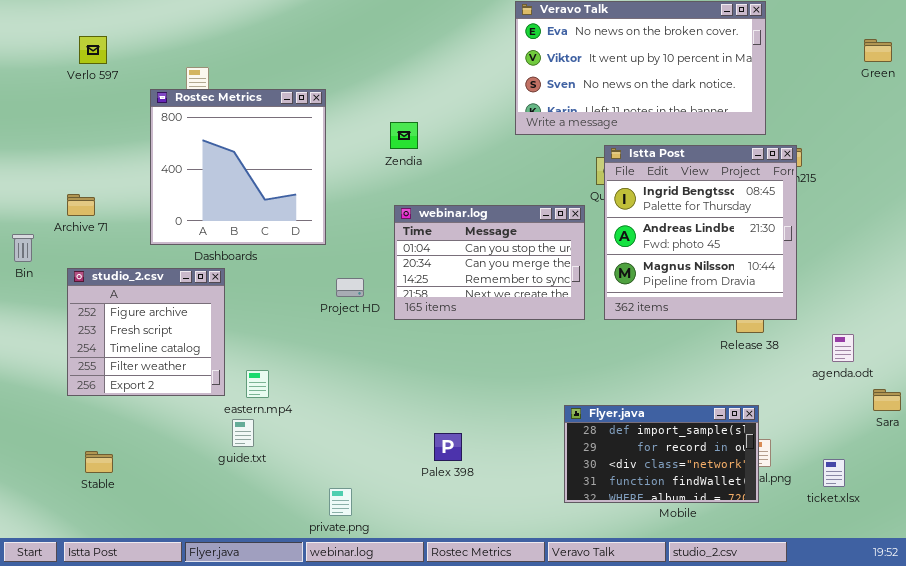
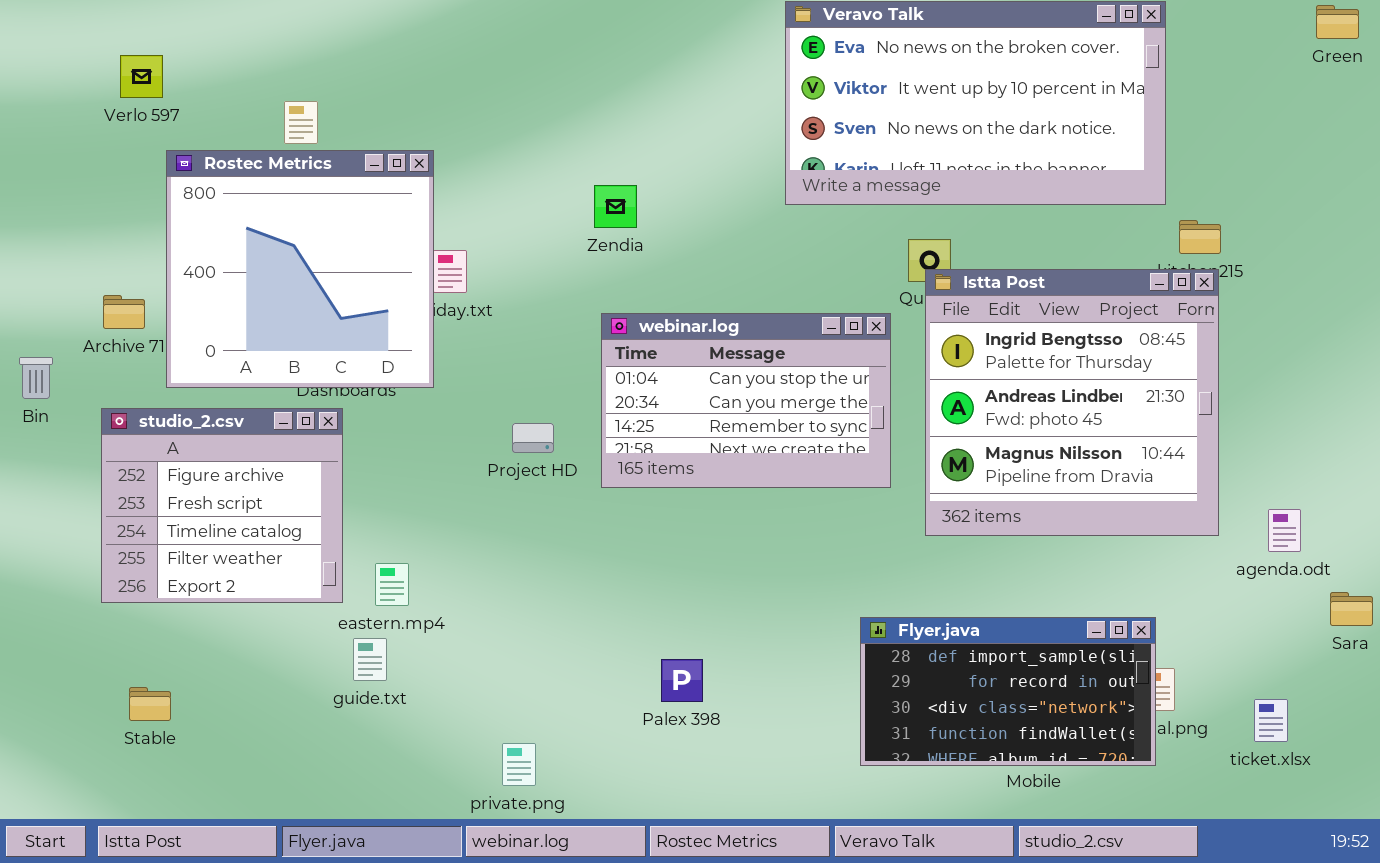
Green: [864,39,892,62] -> [1316,5,1359,39], moved
Rostec Metrics: [150,89,326,245] -> [166,150,434,388], moved
Istta Post: [604,145,797,320] -> [925,269,1219,536], moved

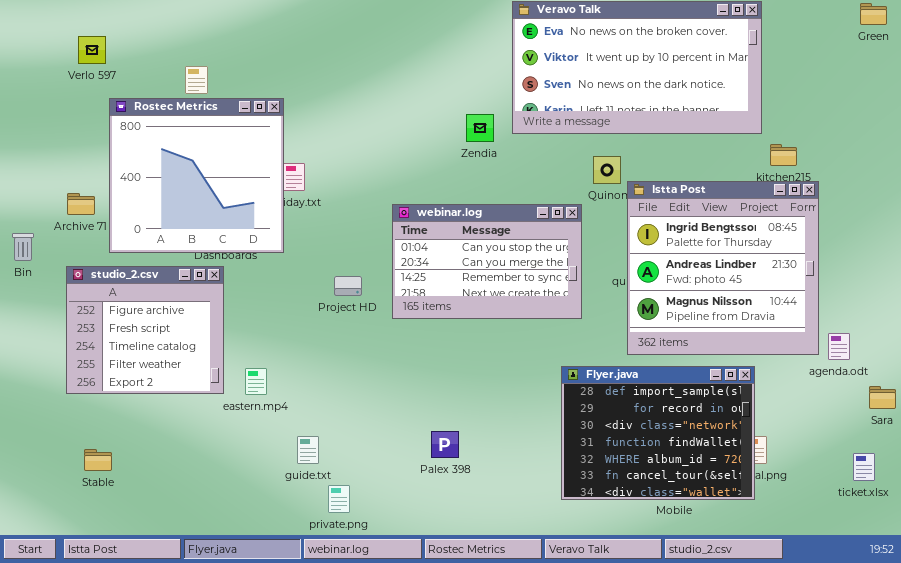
Zendia: [594,185,637,228] -> [466,114,494,142], moved
Istta Post: [925,269,1219,536] -> [627,181,819,355], moved
Flyer.java: [860,617,1156,766] -> [561,366,755,500], resized
guide.txt: [353,638,387,681] -> [297,436,319,464], moved
ticket.xlsx: [1254,699,1288,742] -> [853,453,875,481], moved

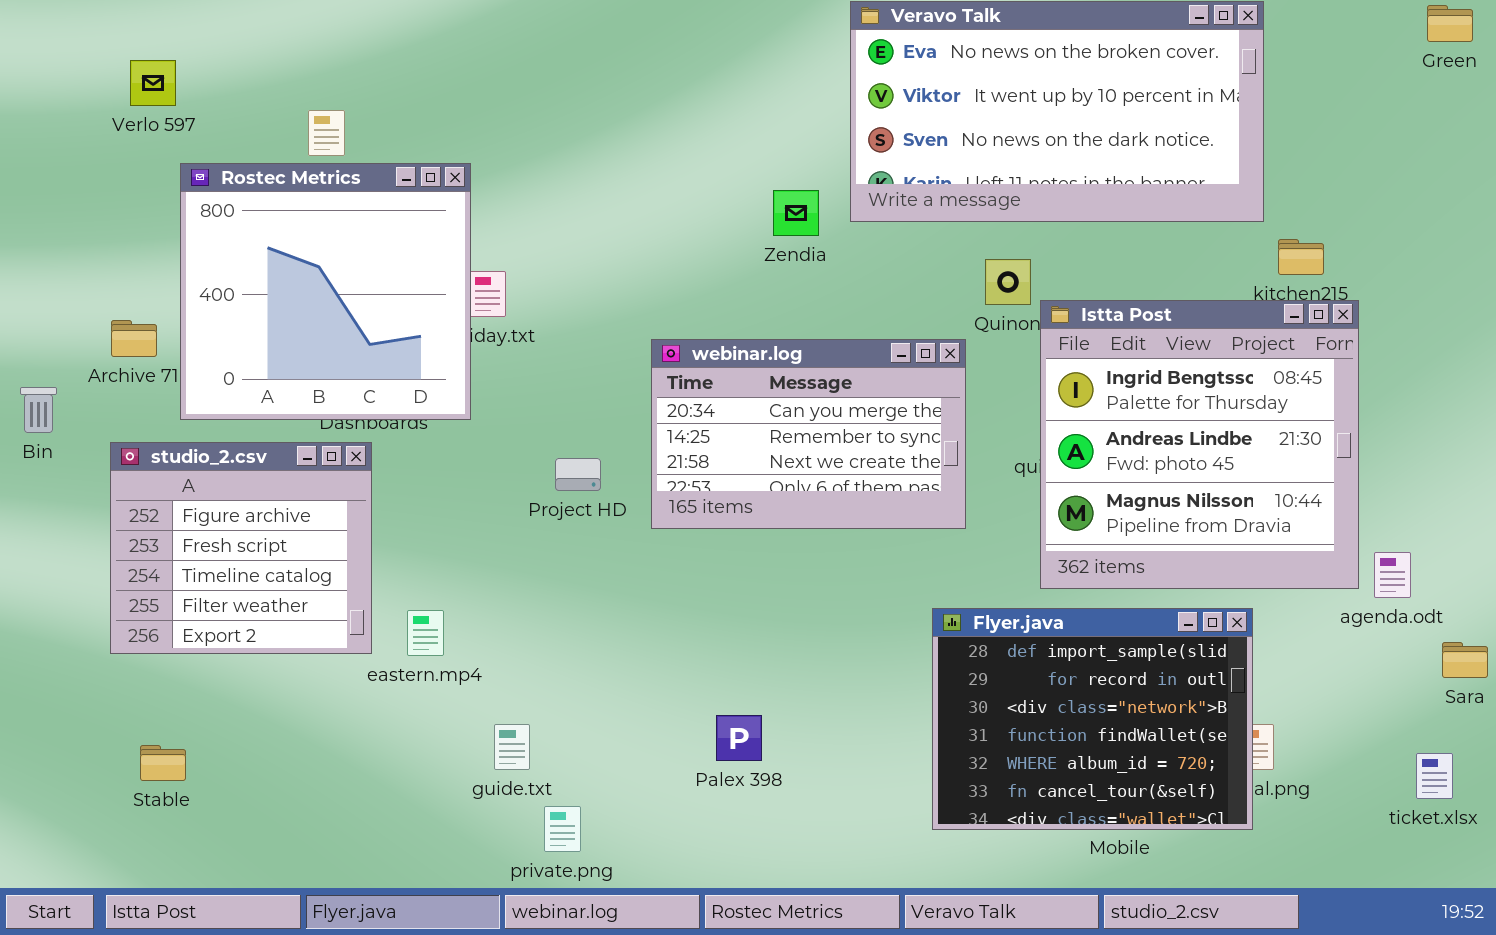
webinar.log: [392,204,582,319] -> [651,339,966,529], scrolled down 1 row

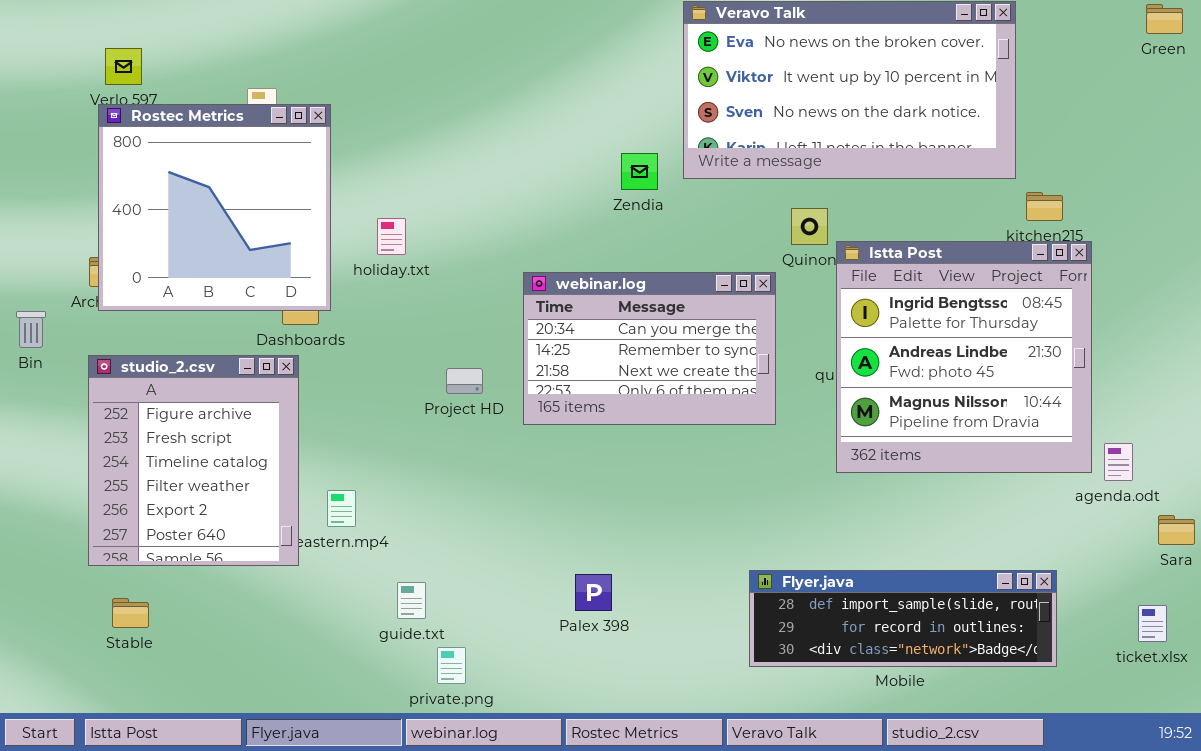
Rostec Metrics: [180,163,471,420] -> [98,104,331,311], moved
studio_2.csv: [110,442,372,654] -> [88,355,299,566], resized
Flyer.java: [932,608,1253,830] -> [749,570,1057,667], resized

